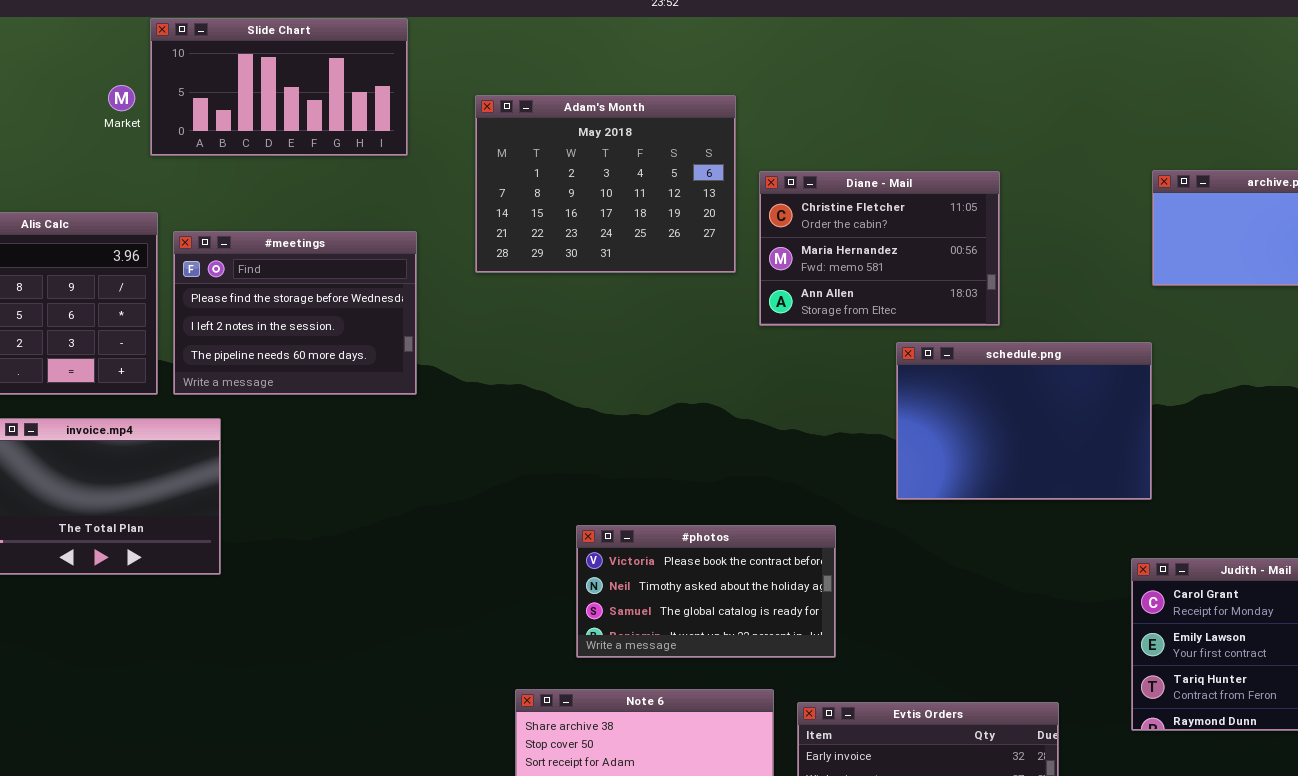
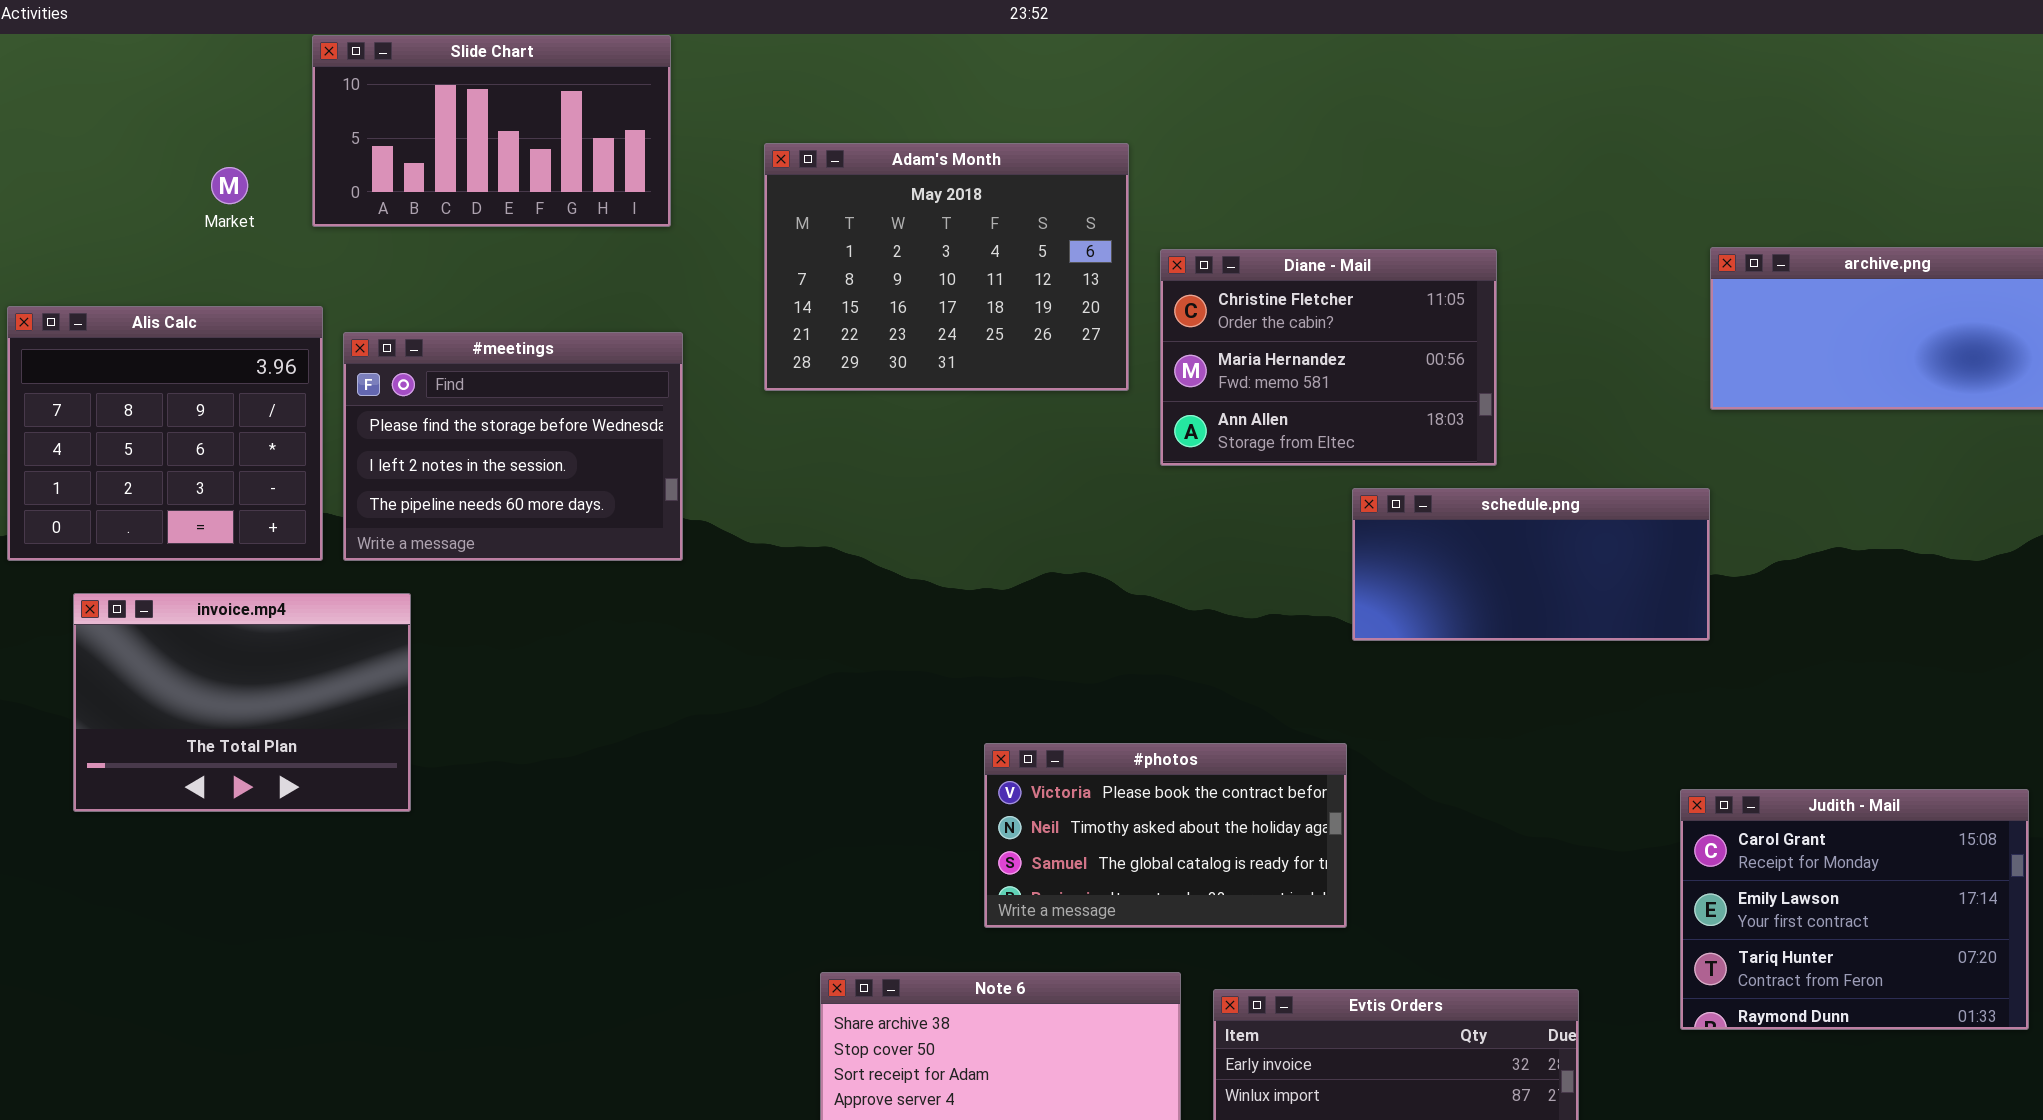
Market: [108,85,135,111] -> [211,167,248,204], moved
schedule.png: [896,342,1152,500] -> [1352,488,1710,641], resized
#photos: [576,525,836,658] -> [984,743,1347,928], moved

